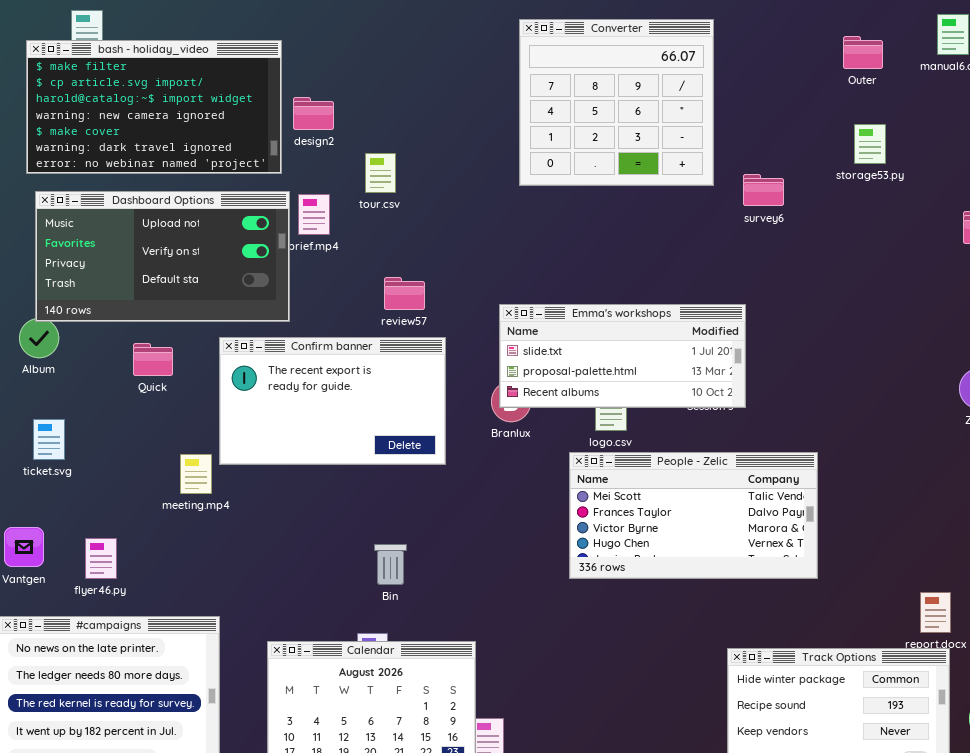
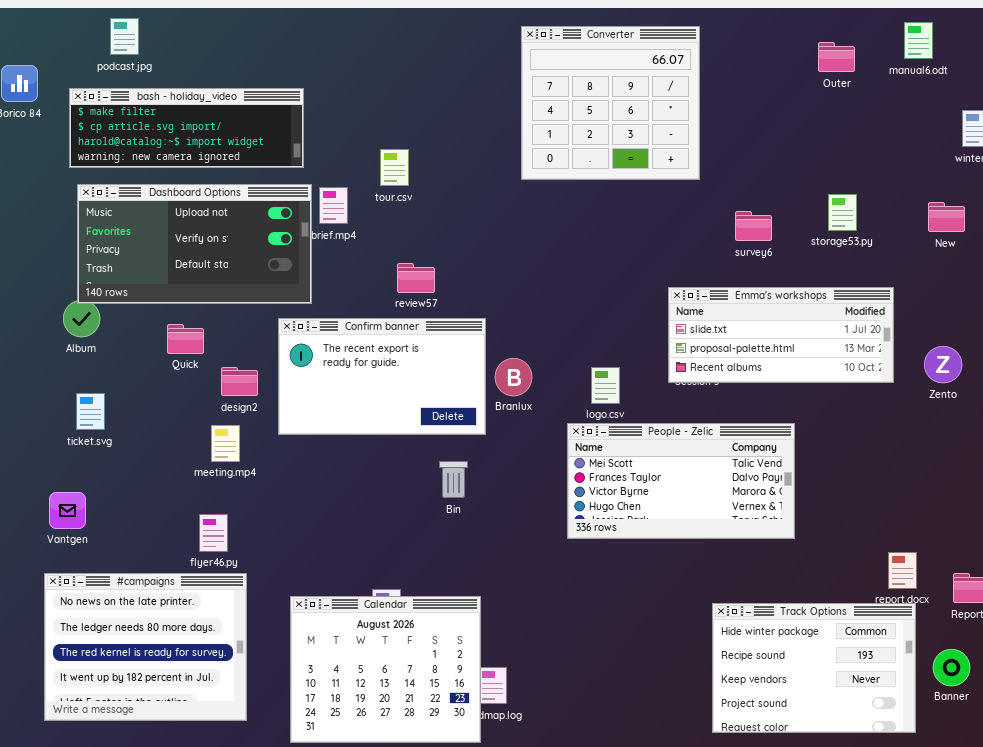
bash - holiday_video: [26,40,282,174] -> [69,88,304,168], resized
design2: [293,97,334,130] -> [221,367,258,396], moved
storage53.py: [854,124,886,164] -> [828,194,857,231], moved
survey6: [743,174,784,206] -> [735,211,772,241], moved
Emma's workshops: [499,304,746,408] -> [668,287,894,383], moved
Confirm banner: [219,337,446,465] -> [278,318,486,435], moved
flyer46.py: [85,538,117,579] -> [199,514,228,552], moved
Bin: [374,544,407,585] -> [439,461,468,498], moved

